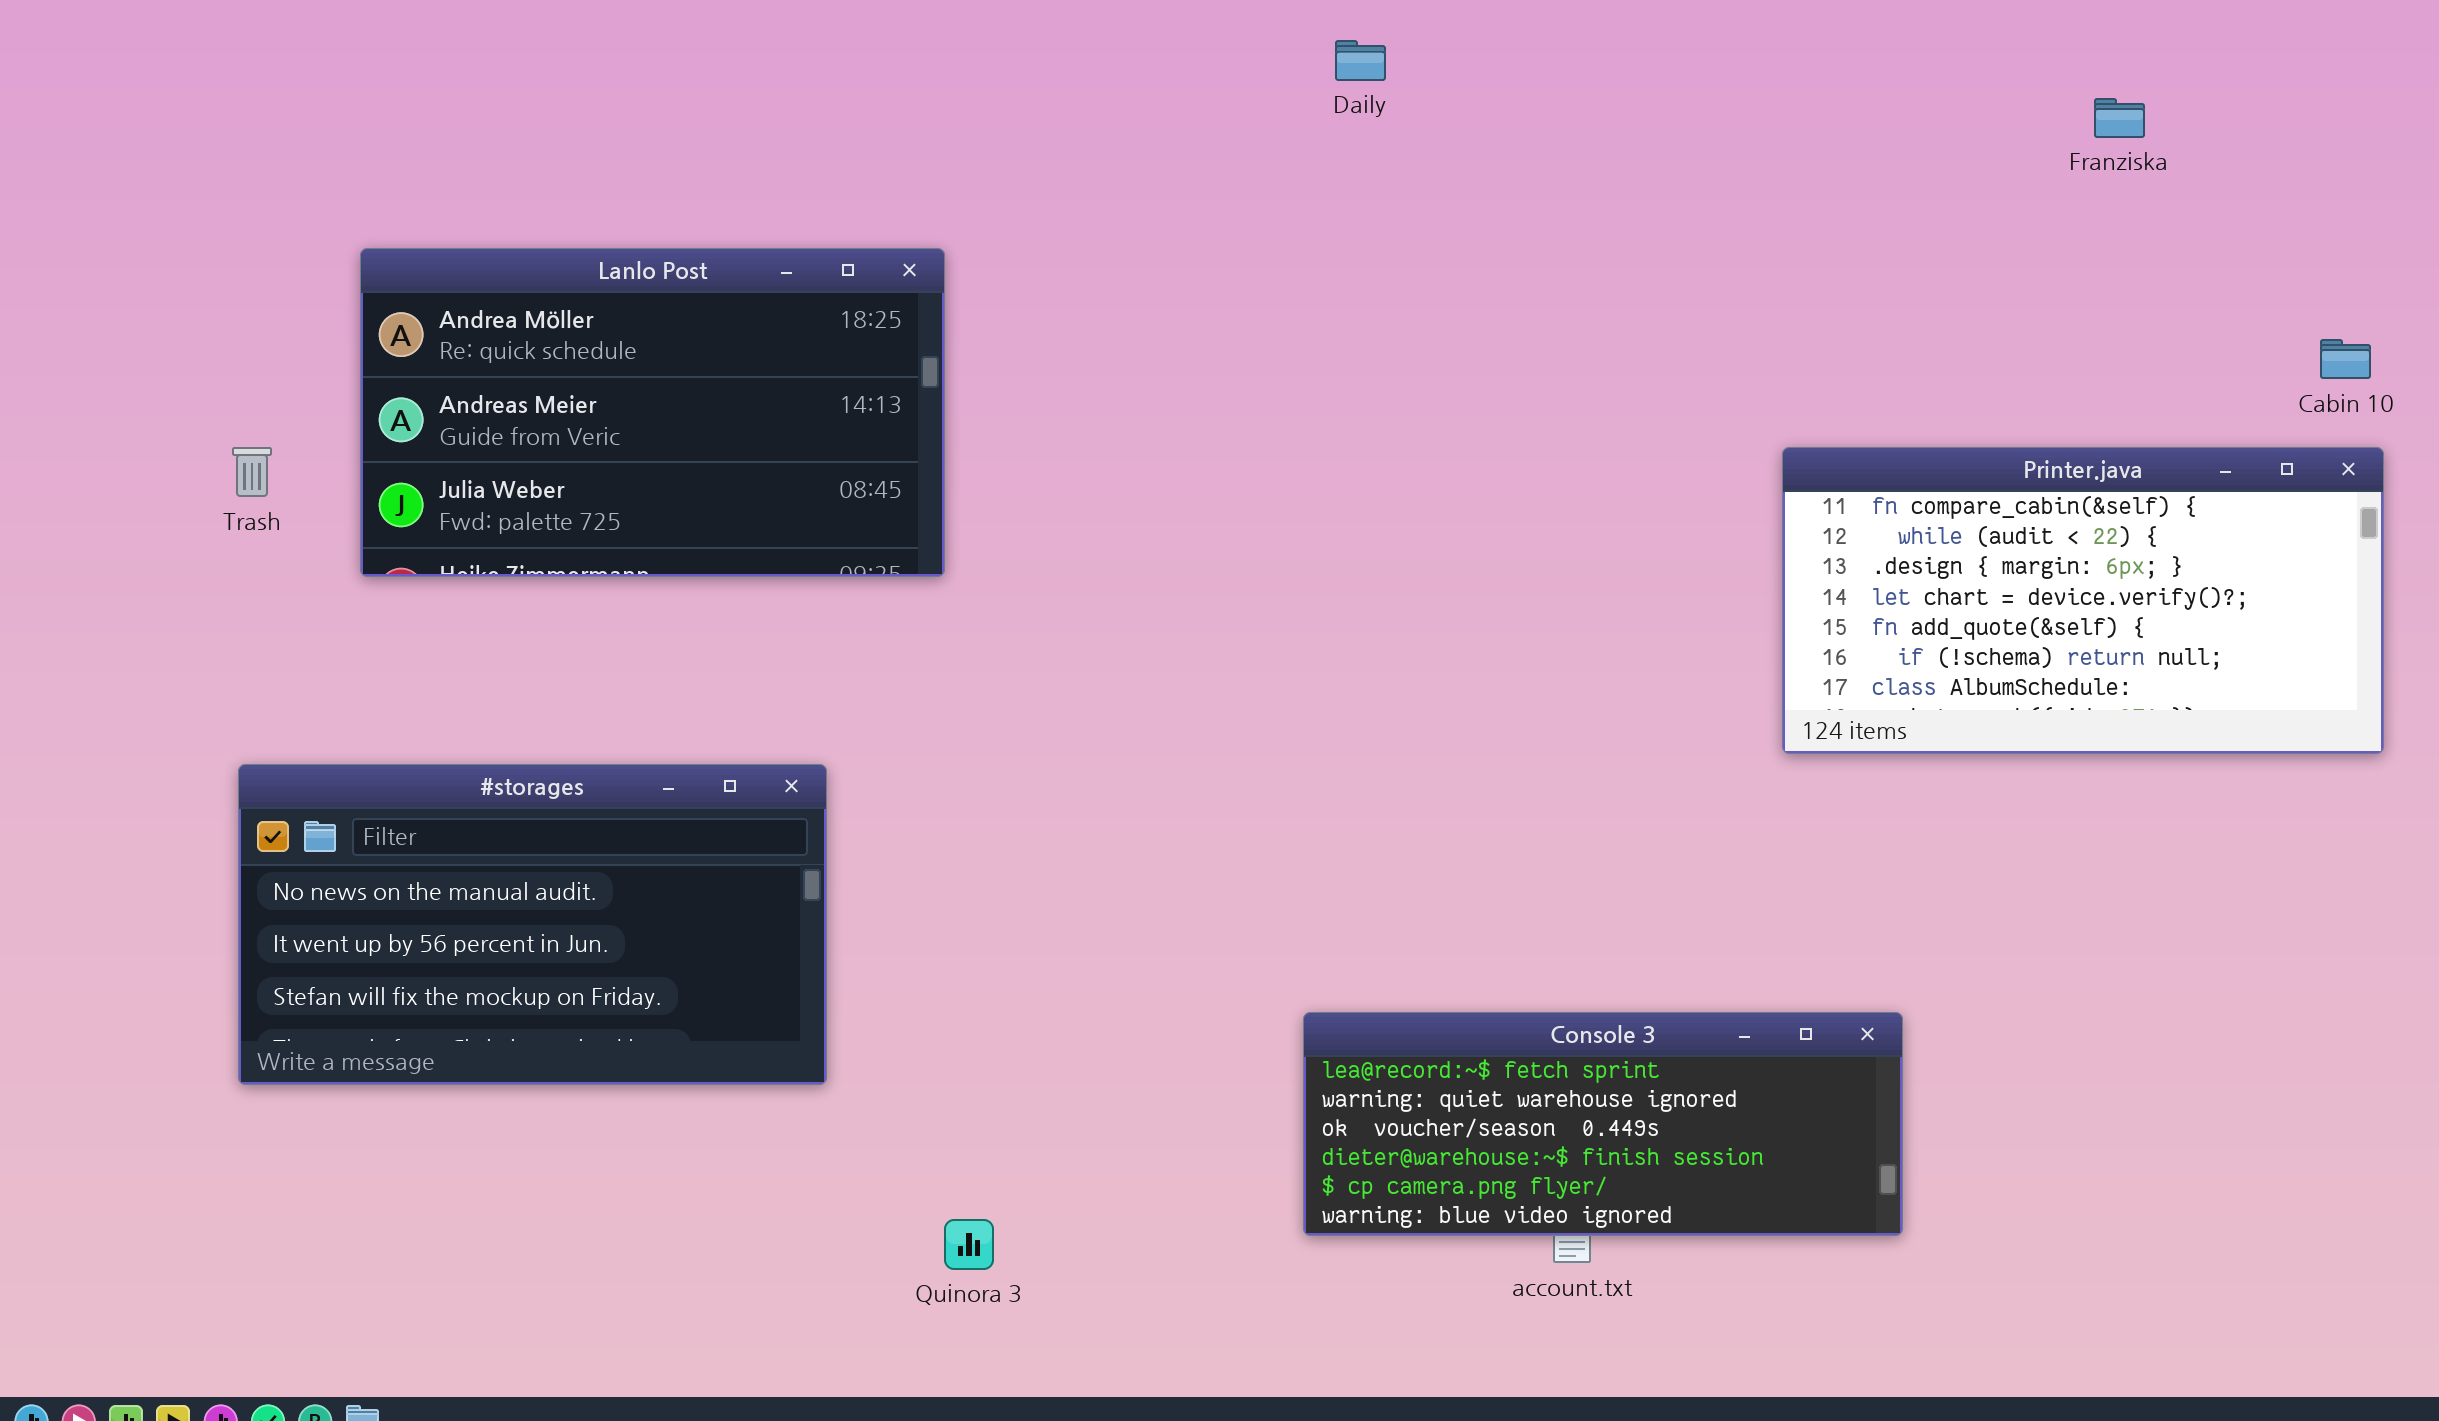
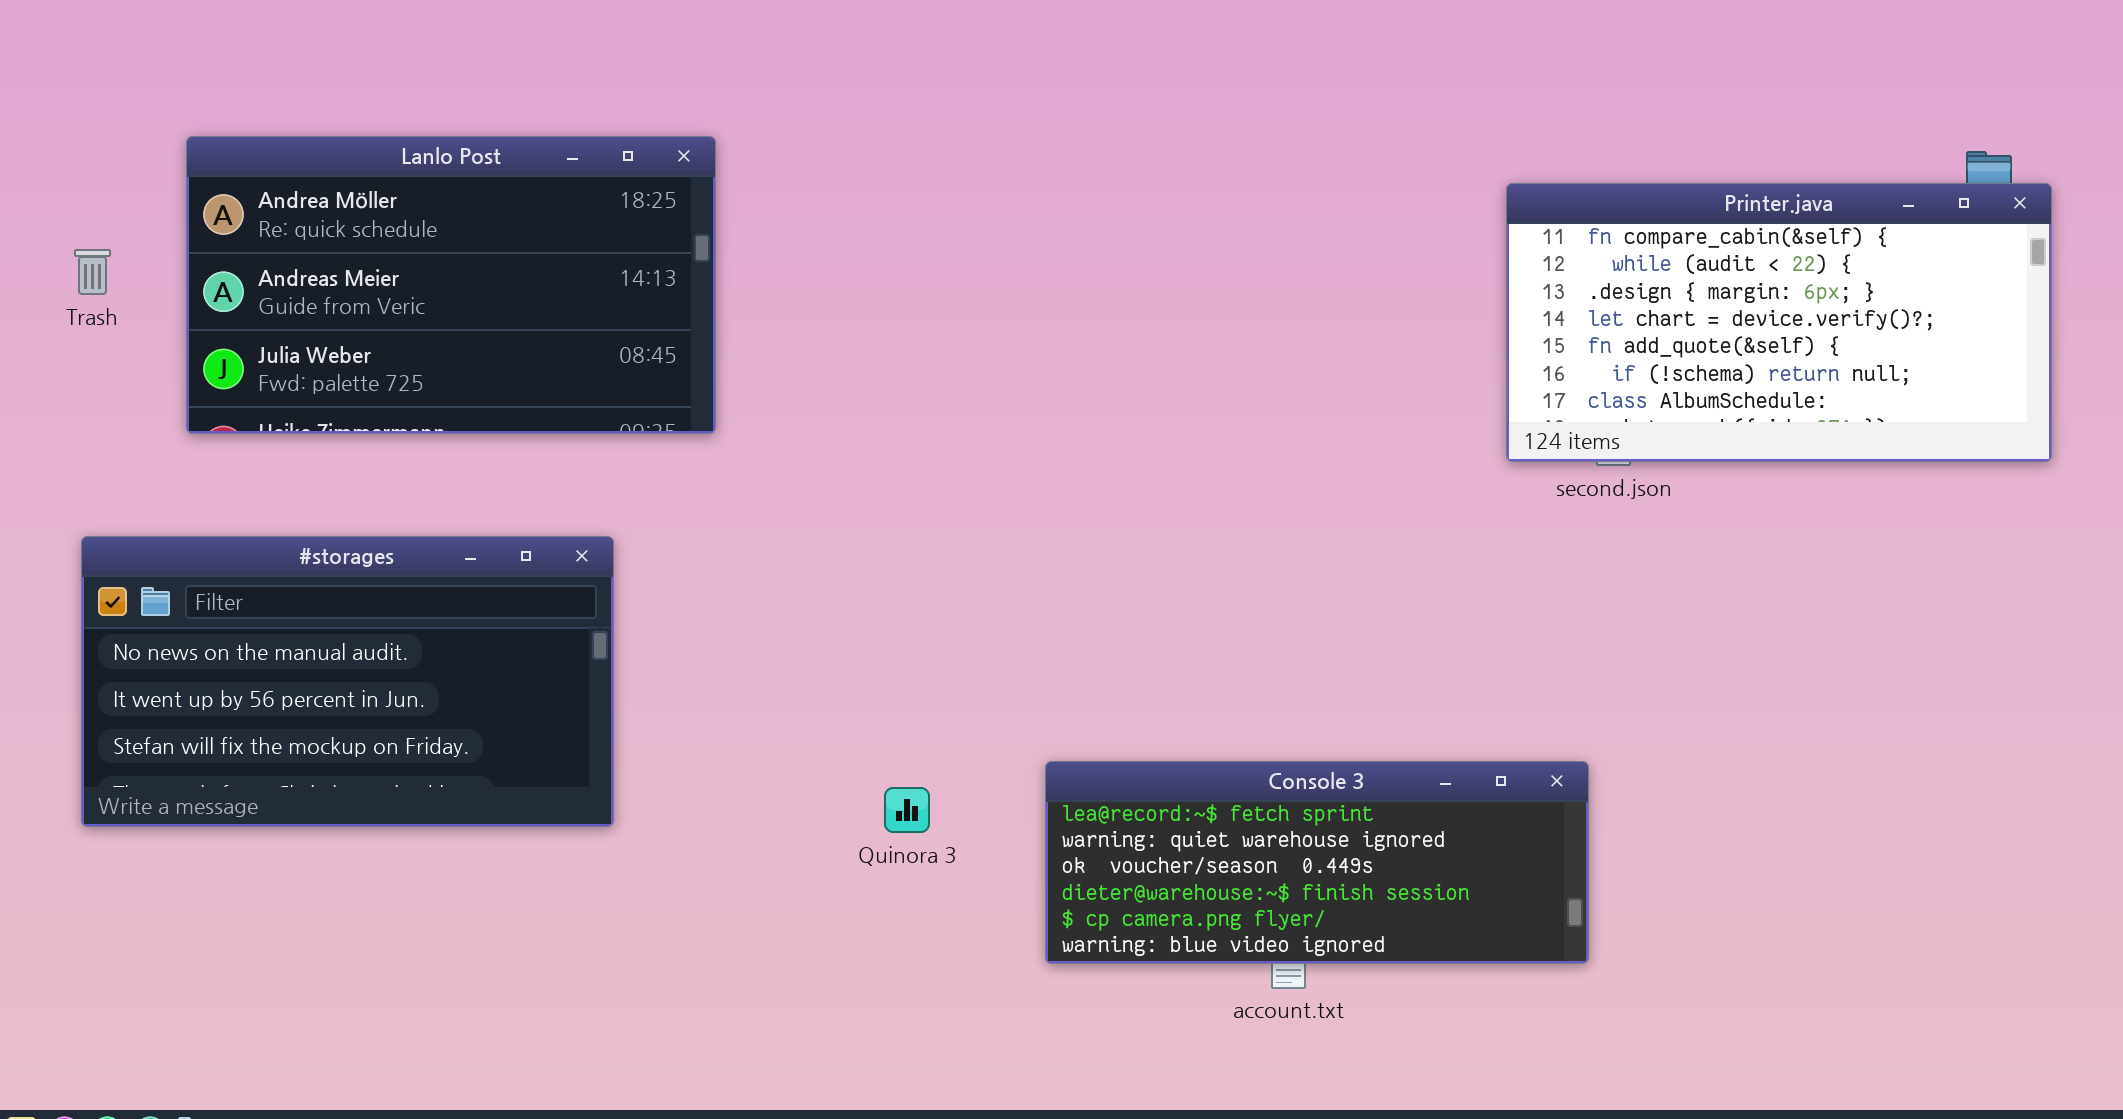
Lanlo Post: [360,248,945,577] -> [186,136,716,434], moved
Printer.java: [1782,447,2384,754] -> [1506,183,2052,462], moved
Quinora 3: [944,1219,994,1270] -> [884,787,930,833], moved

